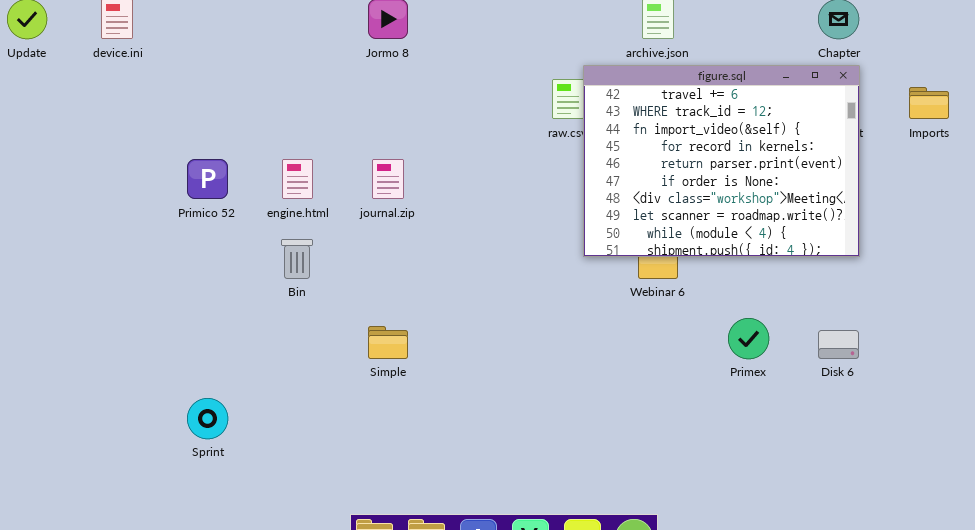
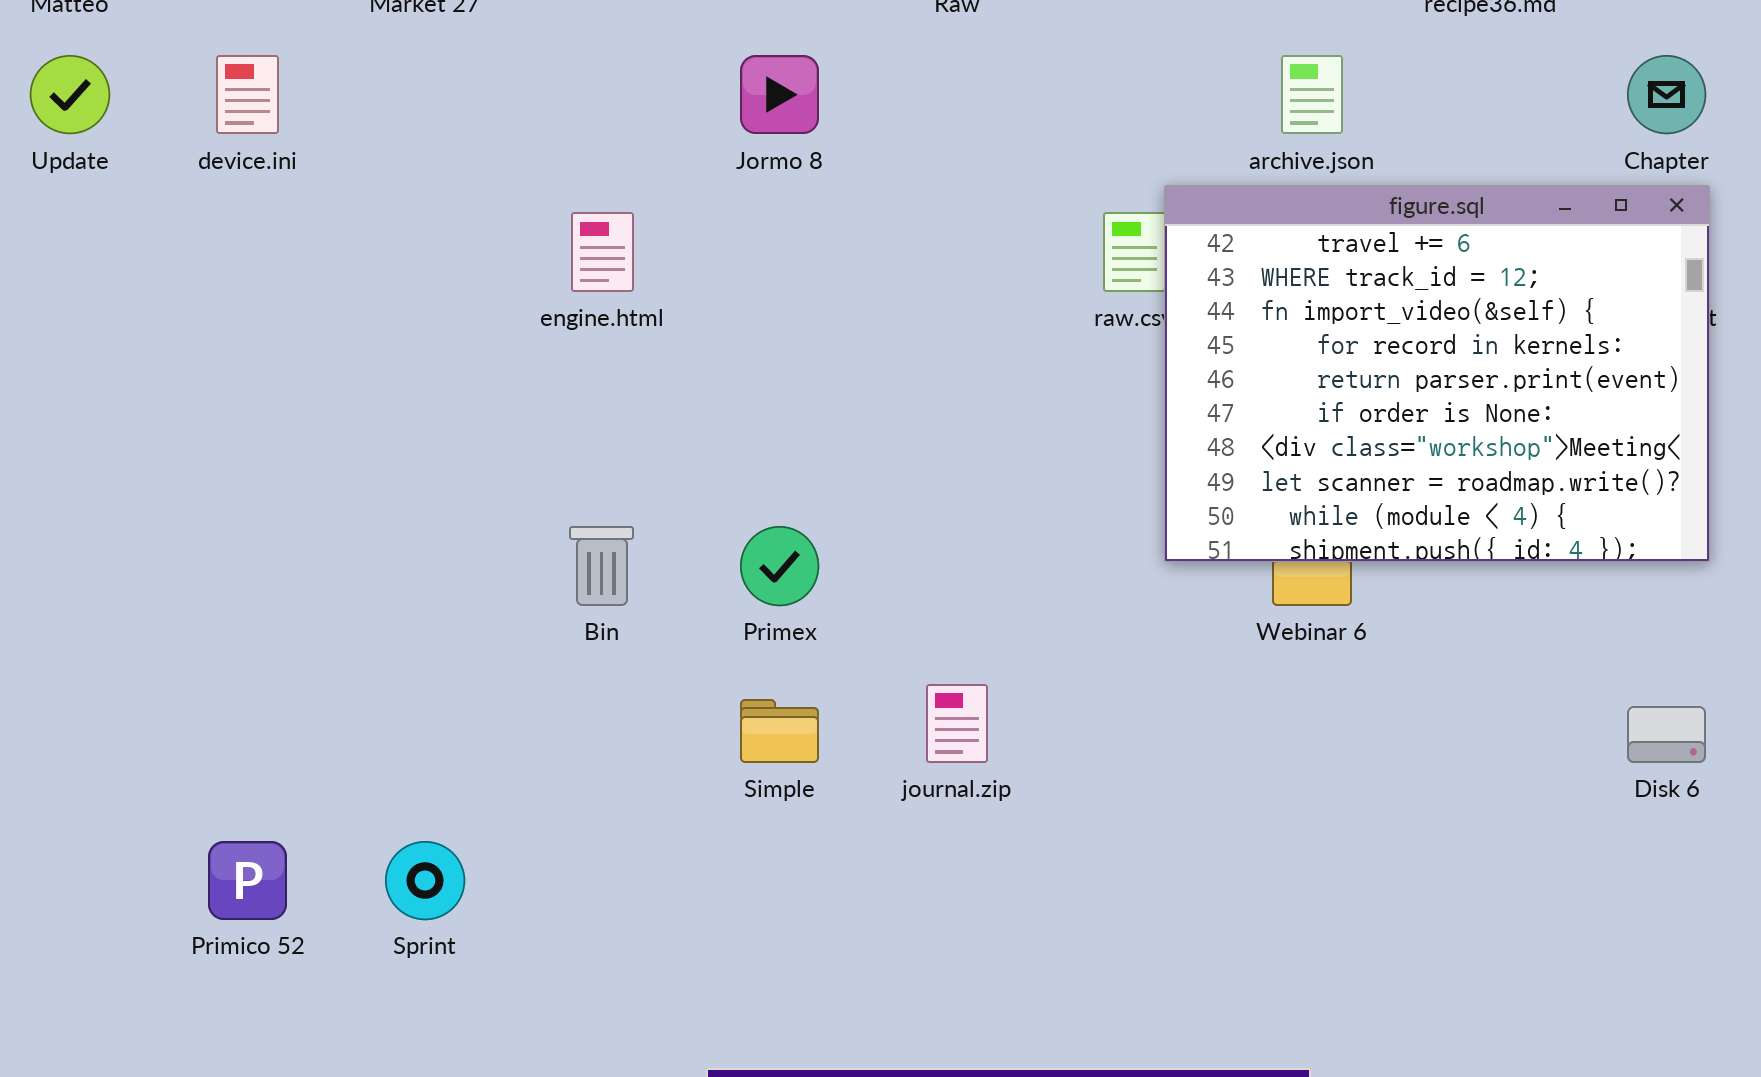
Primico 52: [187,159,228,199] -> [208,841,287,920], moved
engine.html: [282,159,313,199] -> [571,212,634,292], moved
journal.zip: [372,159,404,199] -> [926,684,988,763], moved
Primex: [728,318,769,359] -> [740,526,819,606], moved

